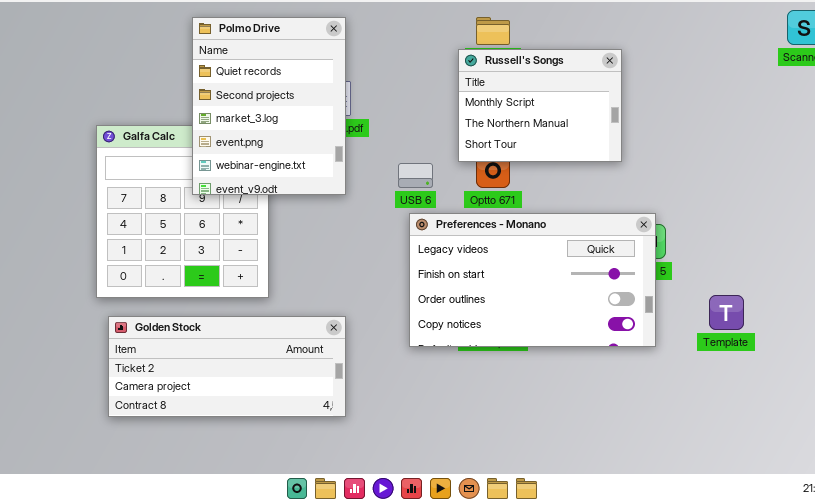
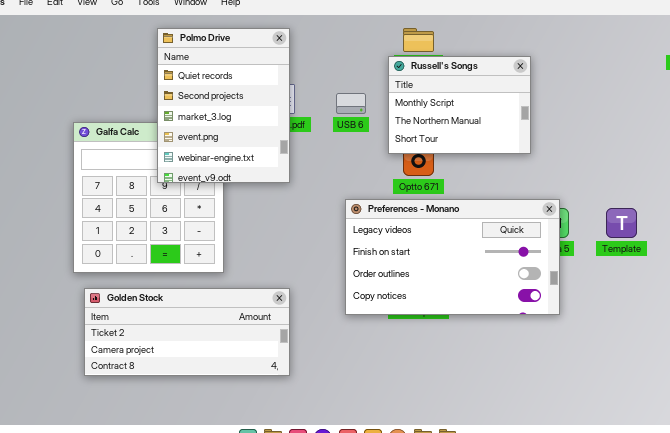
USB 6: [398,163,433,188] -> [336,93,366,114], moved
Template: [709,295,744,330] -> [606,208,637,238], moved

